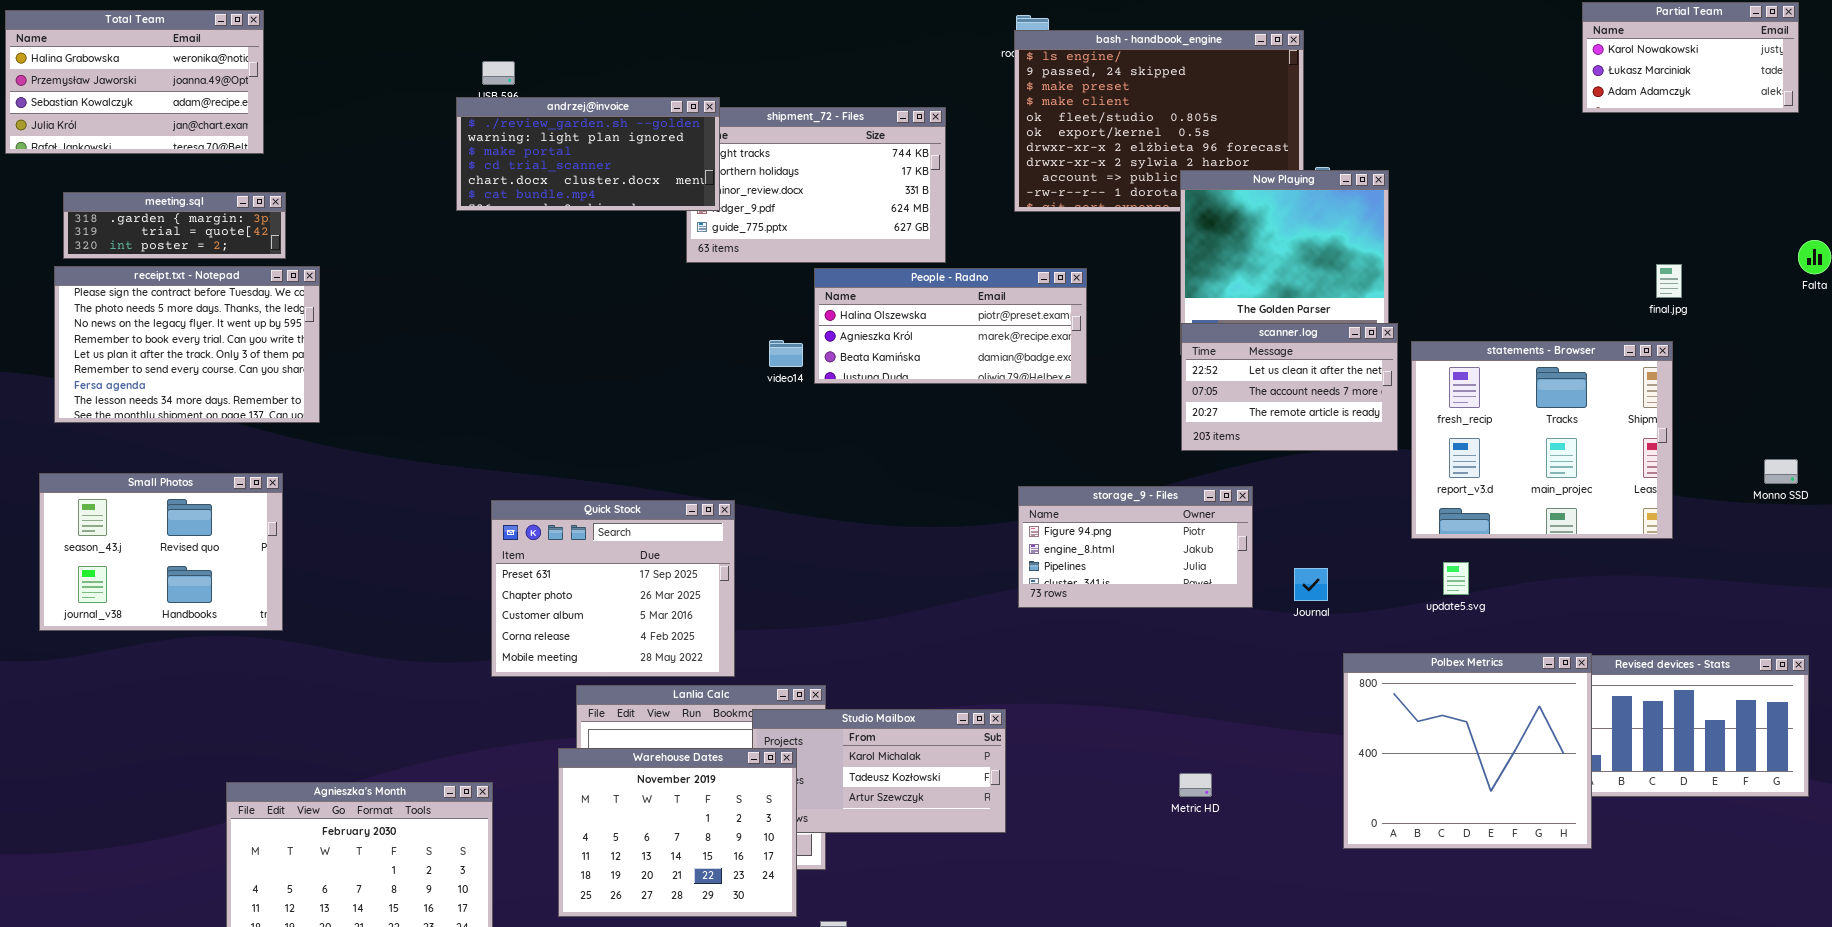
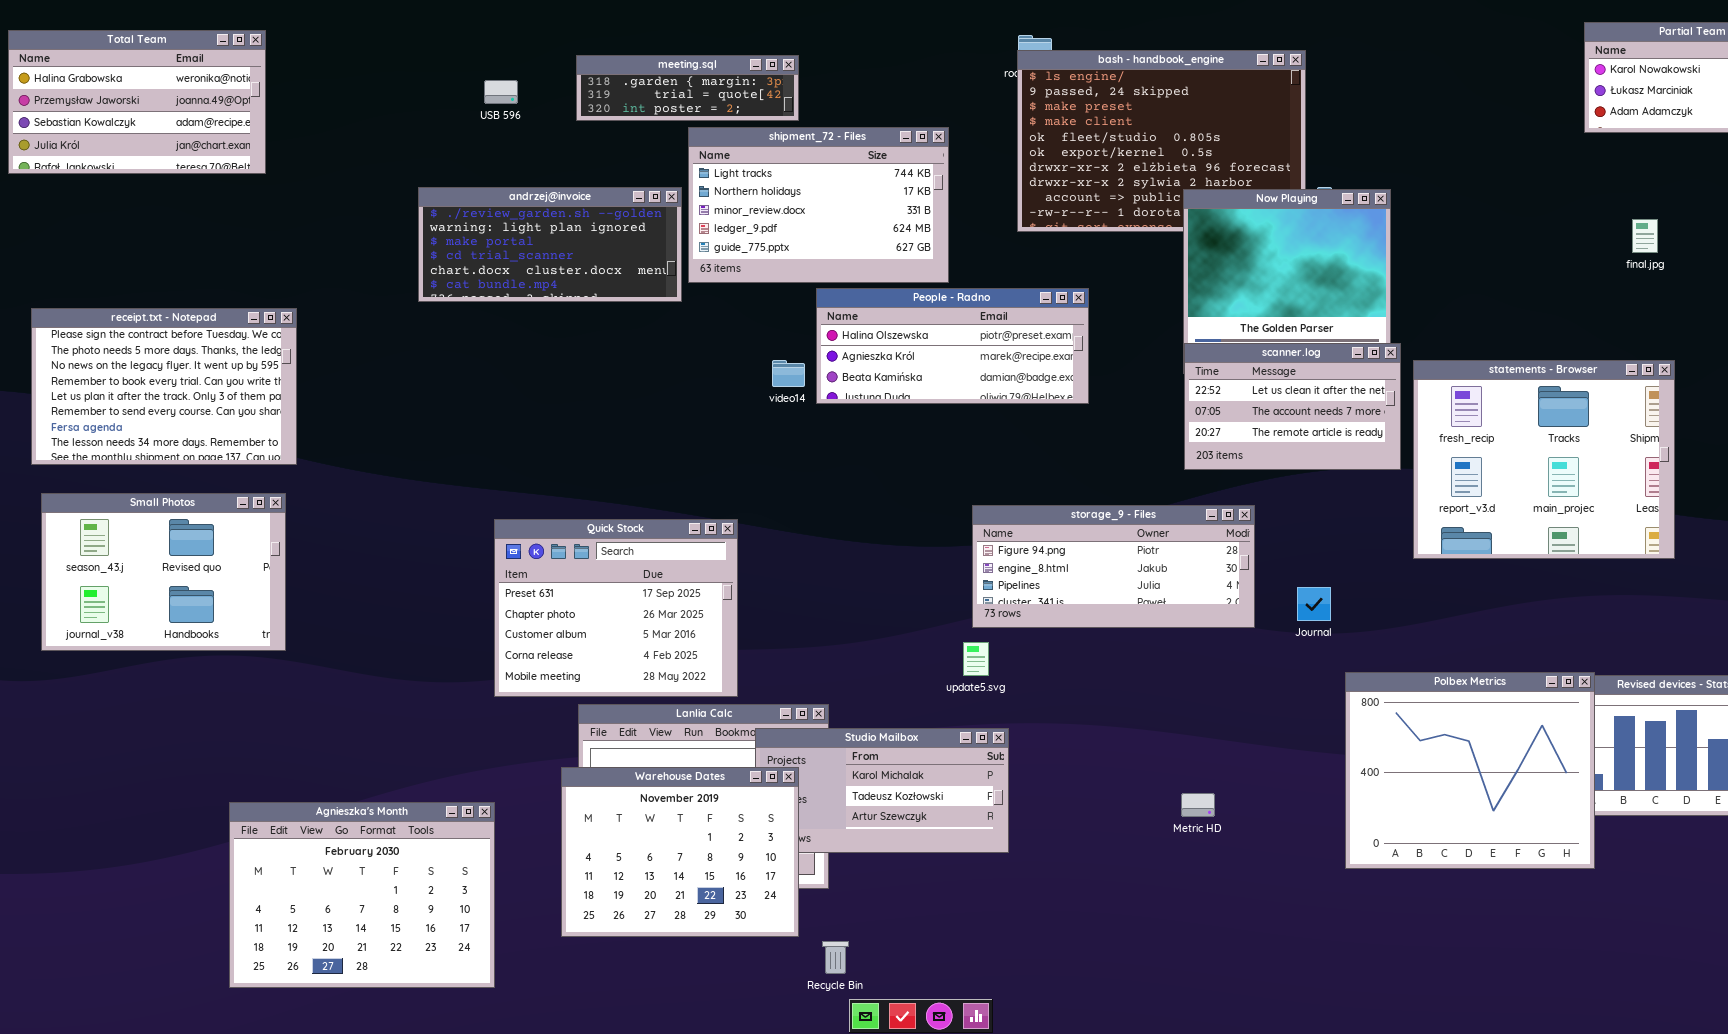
andrzej@invoice: [456,97,720,211] -> [418,187,682,302], moved
meeting.sql: [63,192,286,259] -> [576,55,799,121], moved
final.jpg: [1656,264,1682,298] -> [1632,219,1658,253], moved
receipt.txt - Notepad: [54,266,320,423] -> [31,308,297,465], moved
storage_9 - Files: [1018,486,1253,608] -> [972,505,1255,628], resized
update5.svg: [1443,562,1469,595] -> [963,642,989,676], moved

